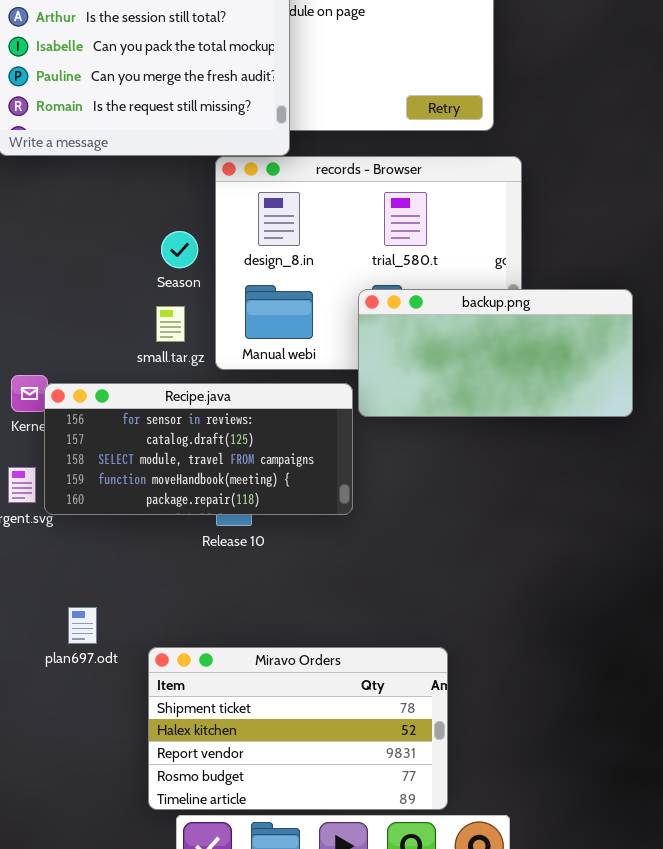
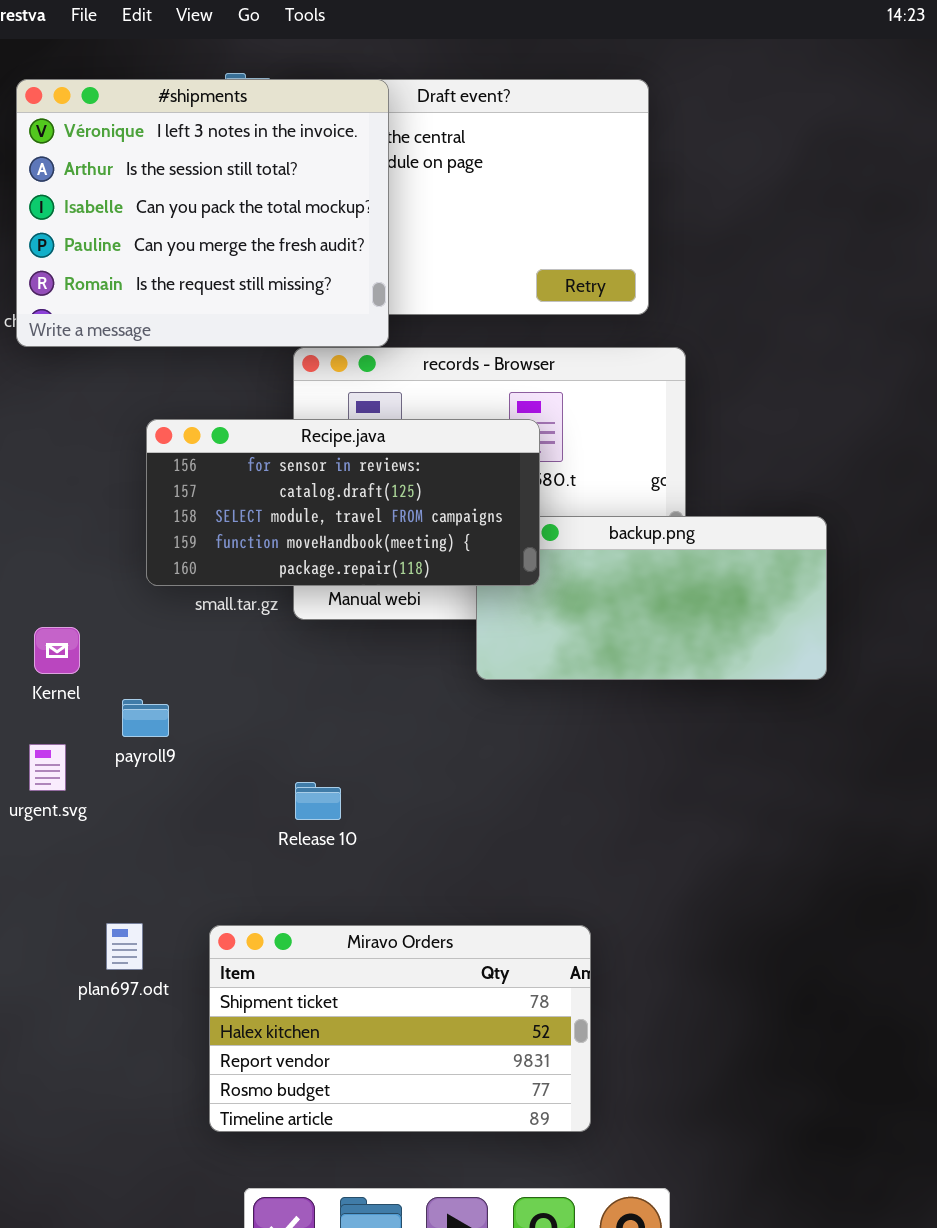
Recipe.java: [44,383,353,515] -> [146,419,540,586], moved
Miravo Orders: [148,647,448,810] -> [209,925,591,1132], moved

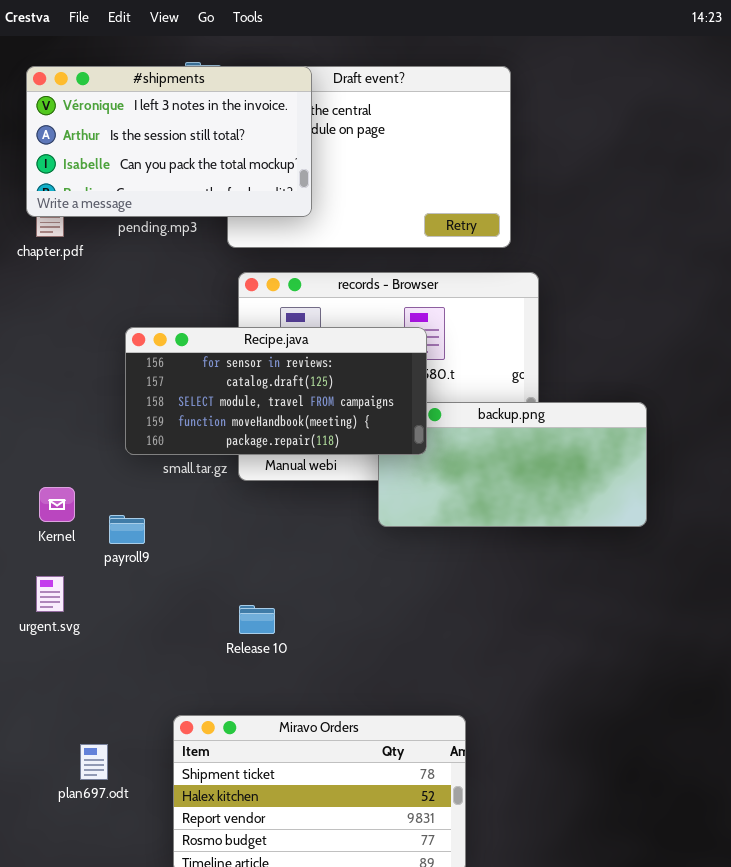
#shipments: [16,79,389,347] -> [26,66,312,217], resized
payroll9: [122,699,169,737] -> [109,515,145,544], moved
plan697.odt: [106,923,143,970] -> [80,744,108,780], moved

